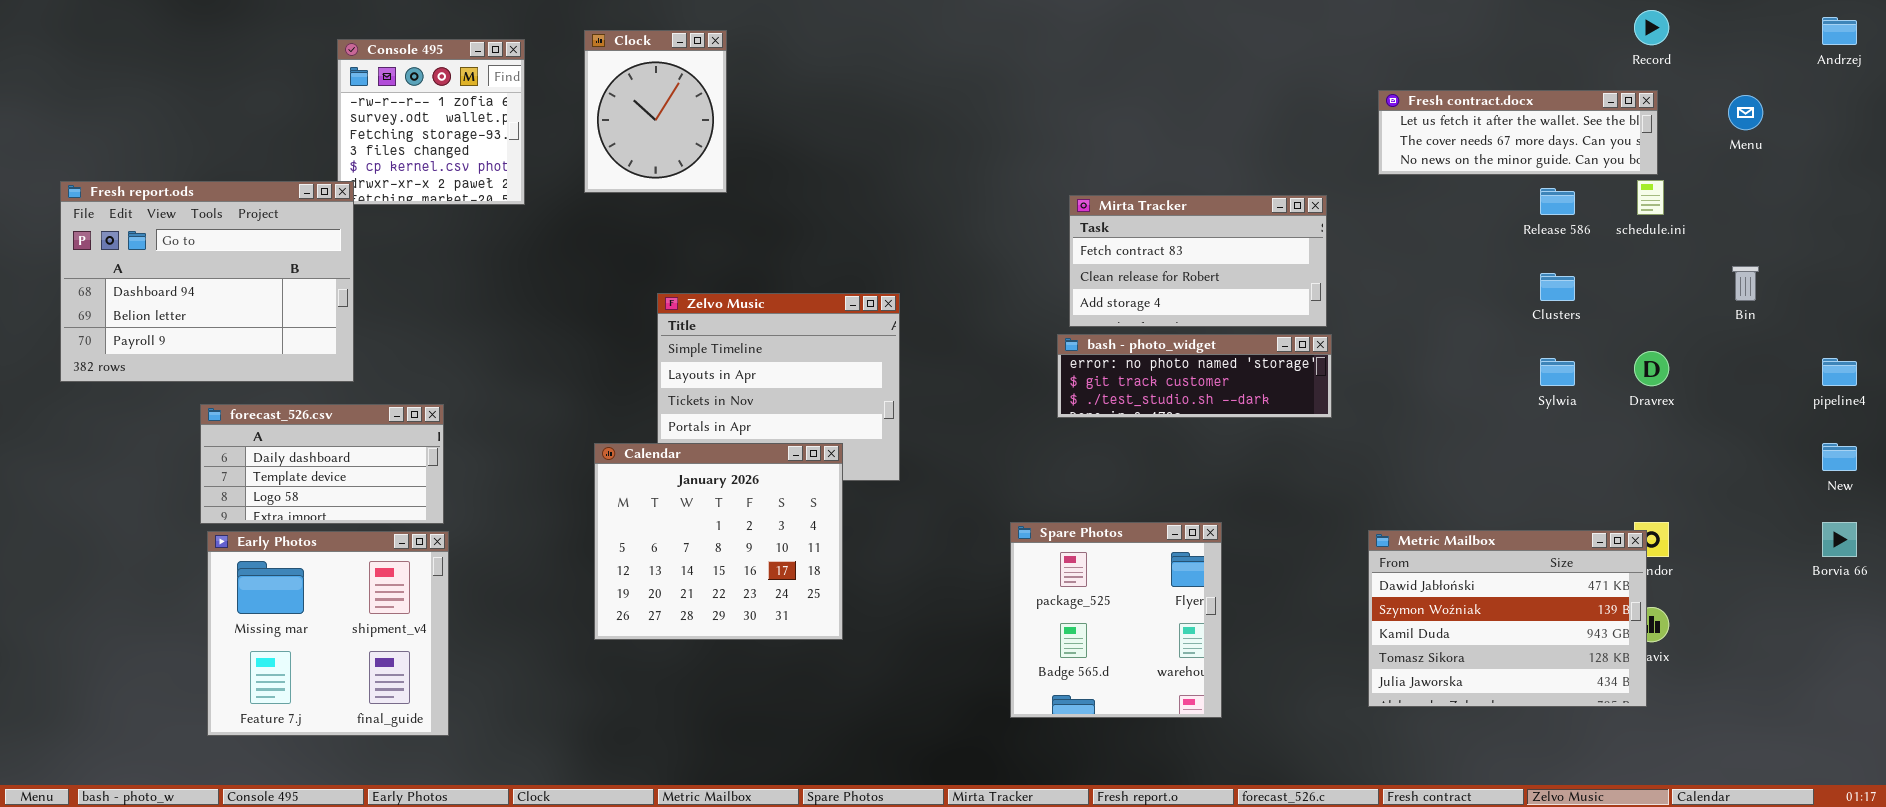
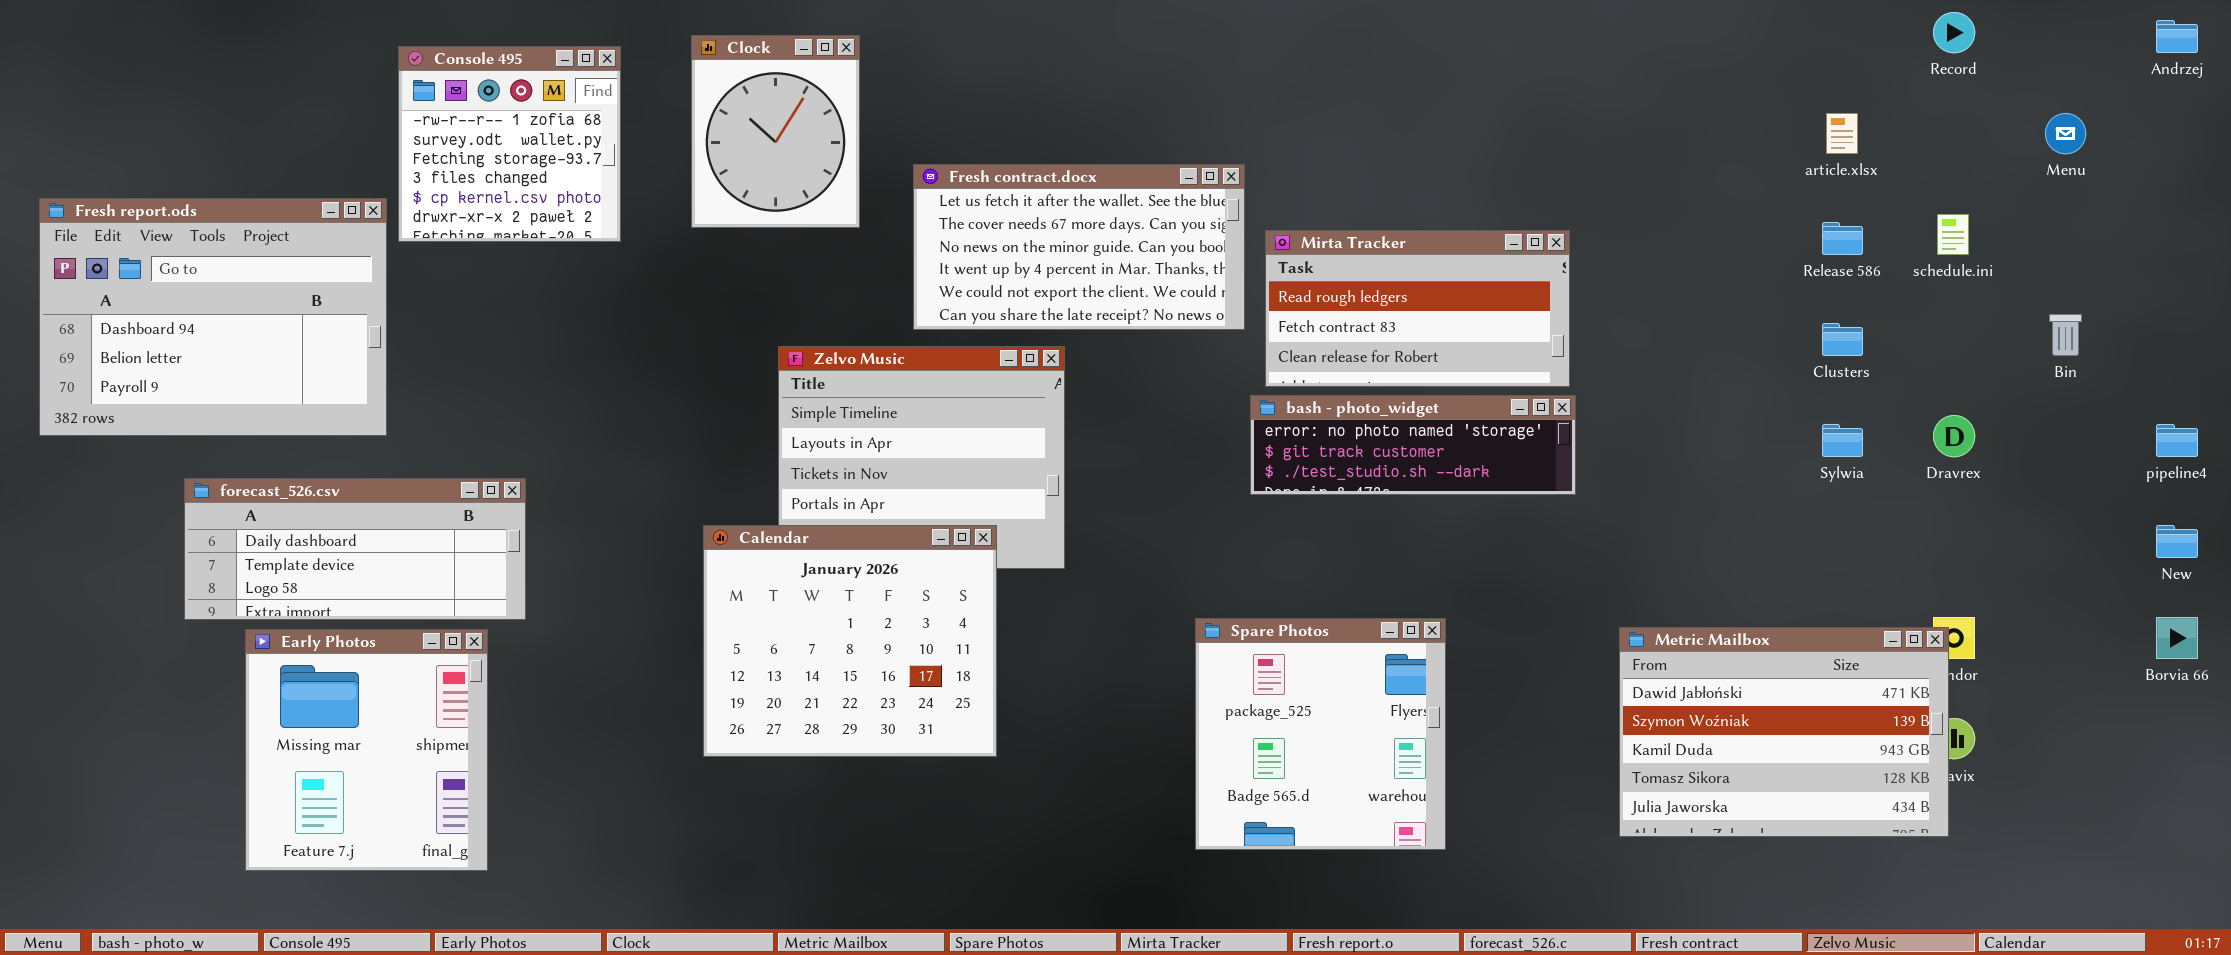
Fresh contract.docx: [1378,90,1658,175] -> [913,164,1245,330], moved, resized
Fresh report.ods: [60,181,354,382] -> [39,198,387,436], moved
Mirta Tracker: [1069,195,1327,327] -> [1265,230,1570,387], scrolled up 1 row
forecast_526.csv: [200,404,444,524] -> [184,478,526,620], resized
Early Photos: [207,531,449,736] -> [245,629,488,871], resized

